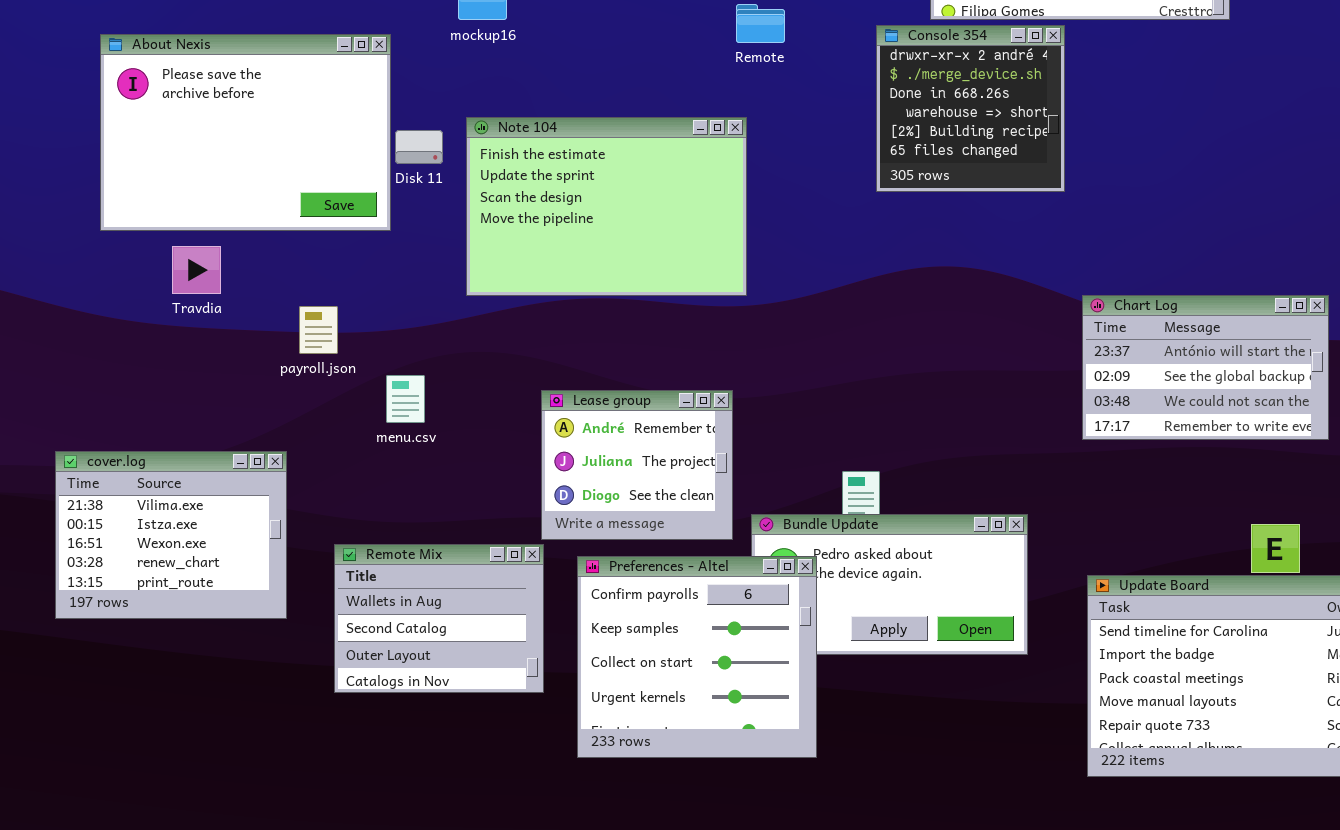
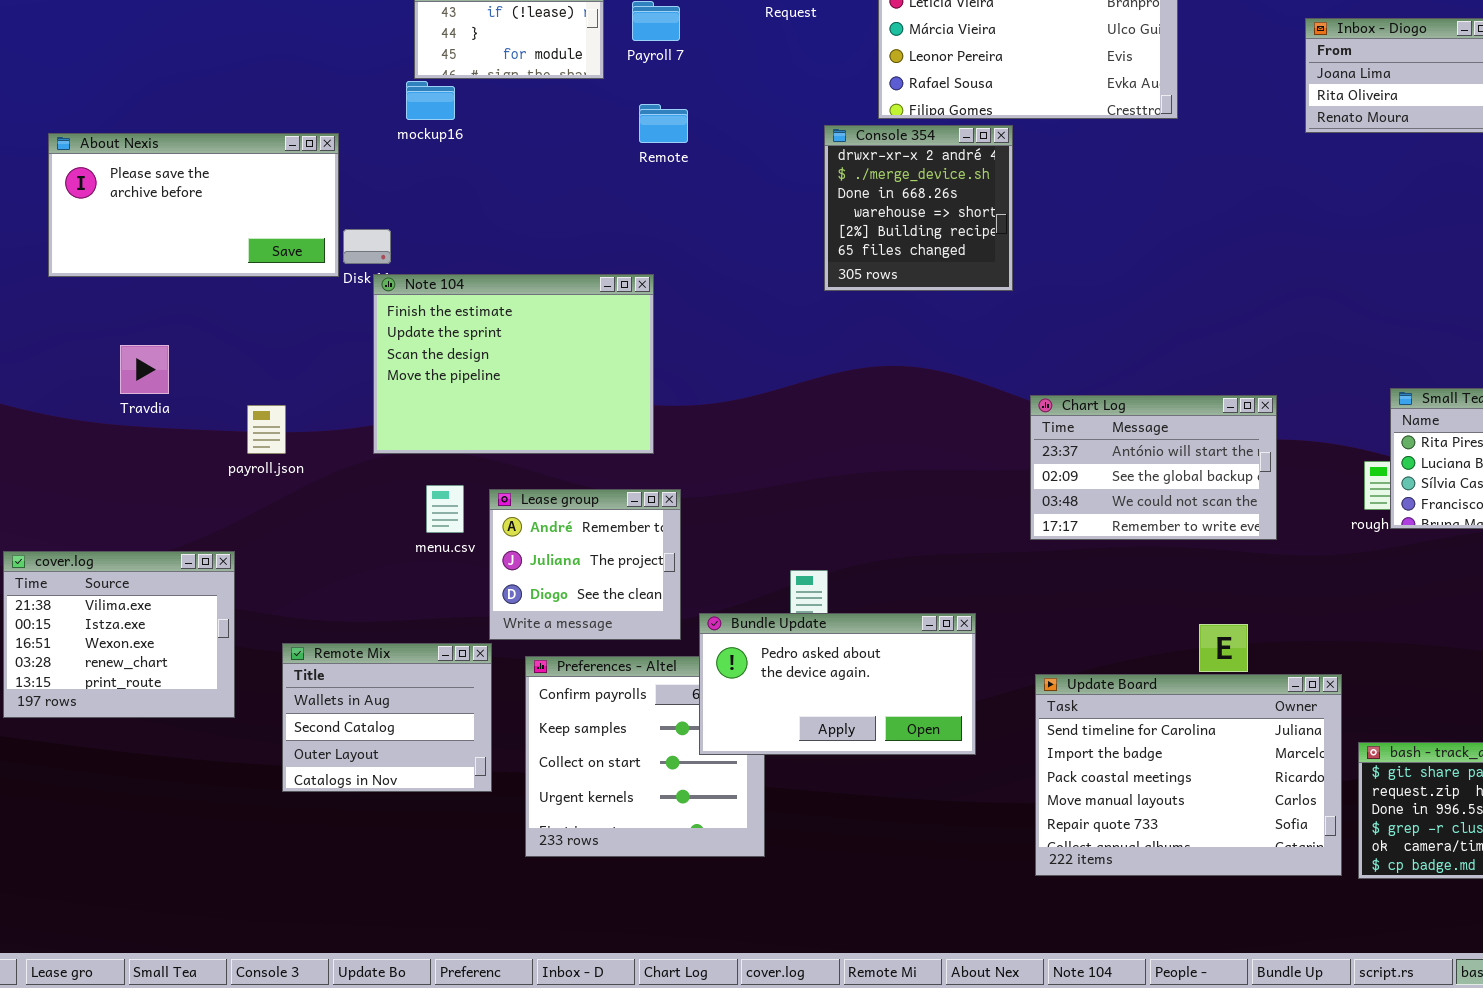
Remote: [736,4,785,43] -> [639,104,688,143], moved
About Nexis: [100,34,391,231] -> [48,133,339,277], resized
Note 104: [466,117,747,296] -> [373,274,654,454], moved
menu.csv: [386,375,425,423] -> [426,485,464,533], moved
Bundle Update: [751,514,1028,655] -> [699,613,976,755], raised

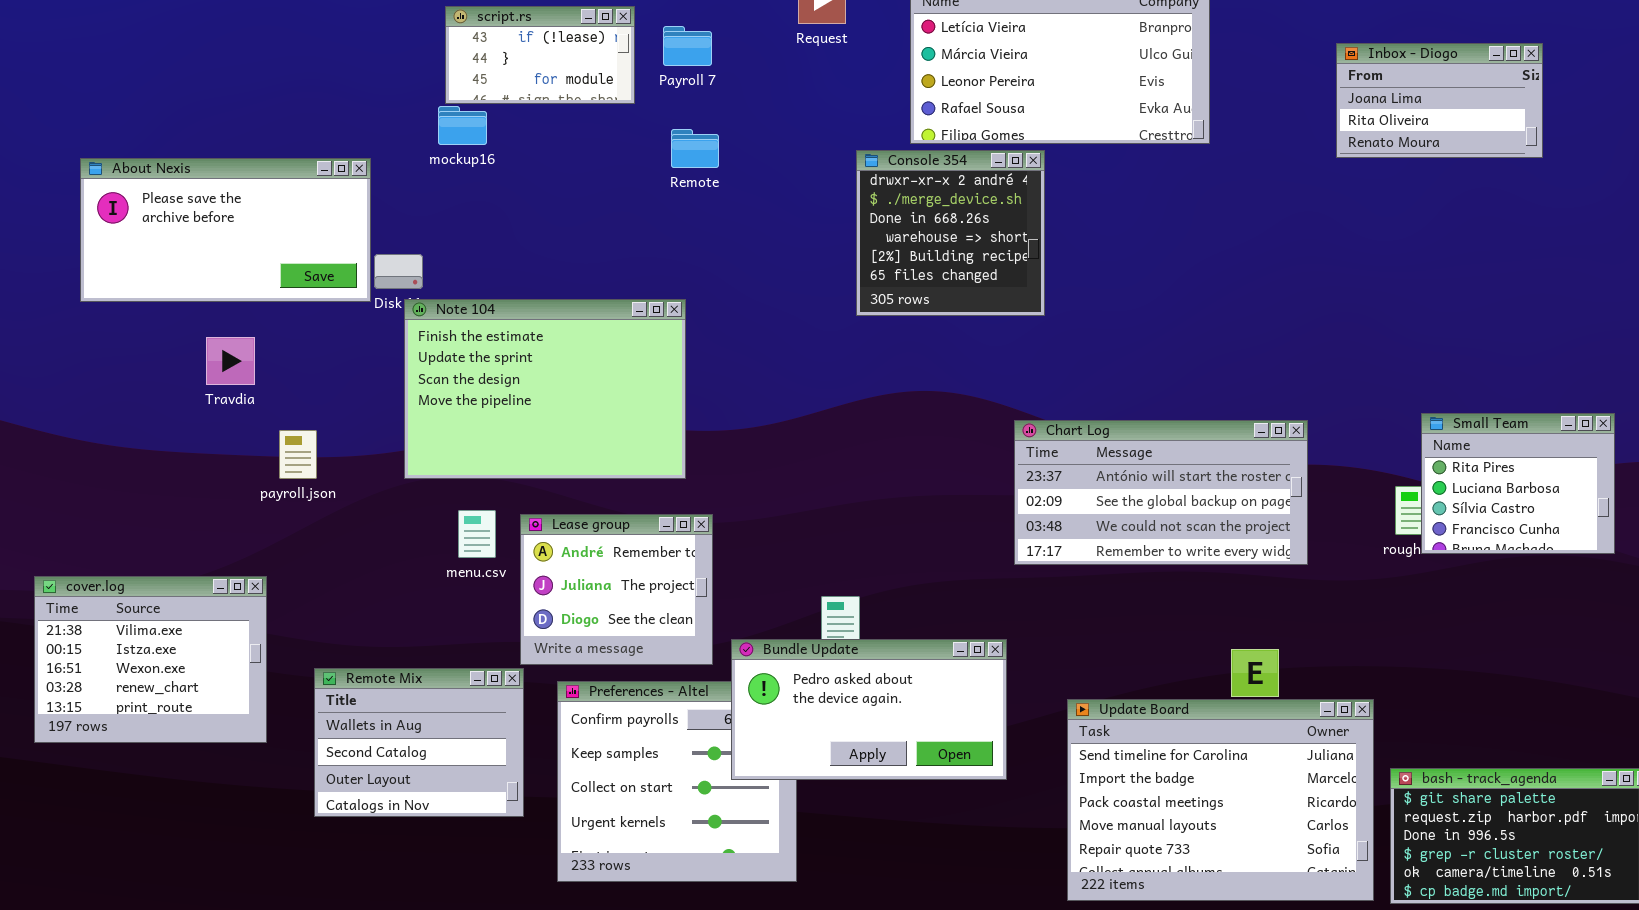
Travdia: [120,345,169,394] -> [206,337,255,385], moved
Chart Log: [1030,395,1277,540] -> [1014,420,1308,565], resized

